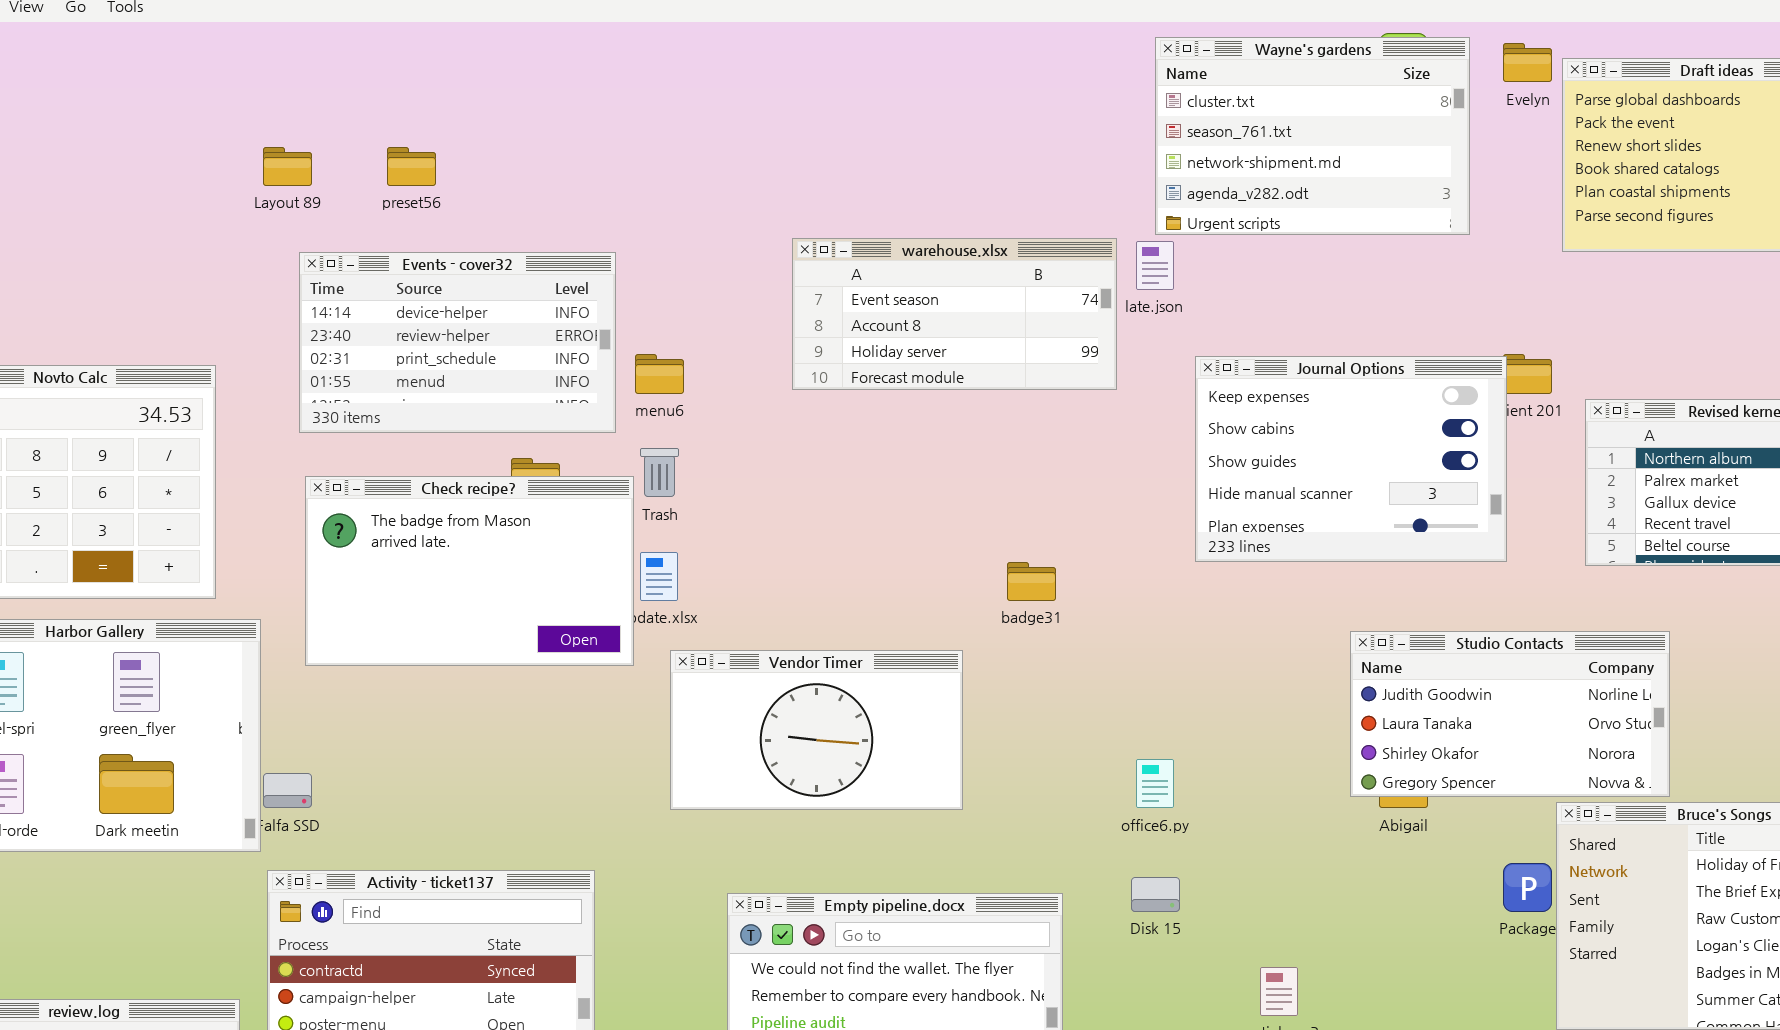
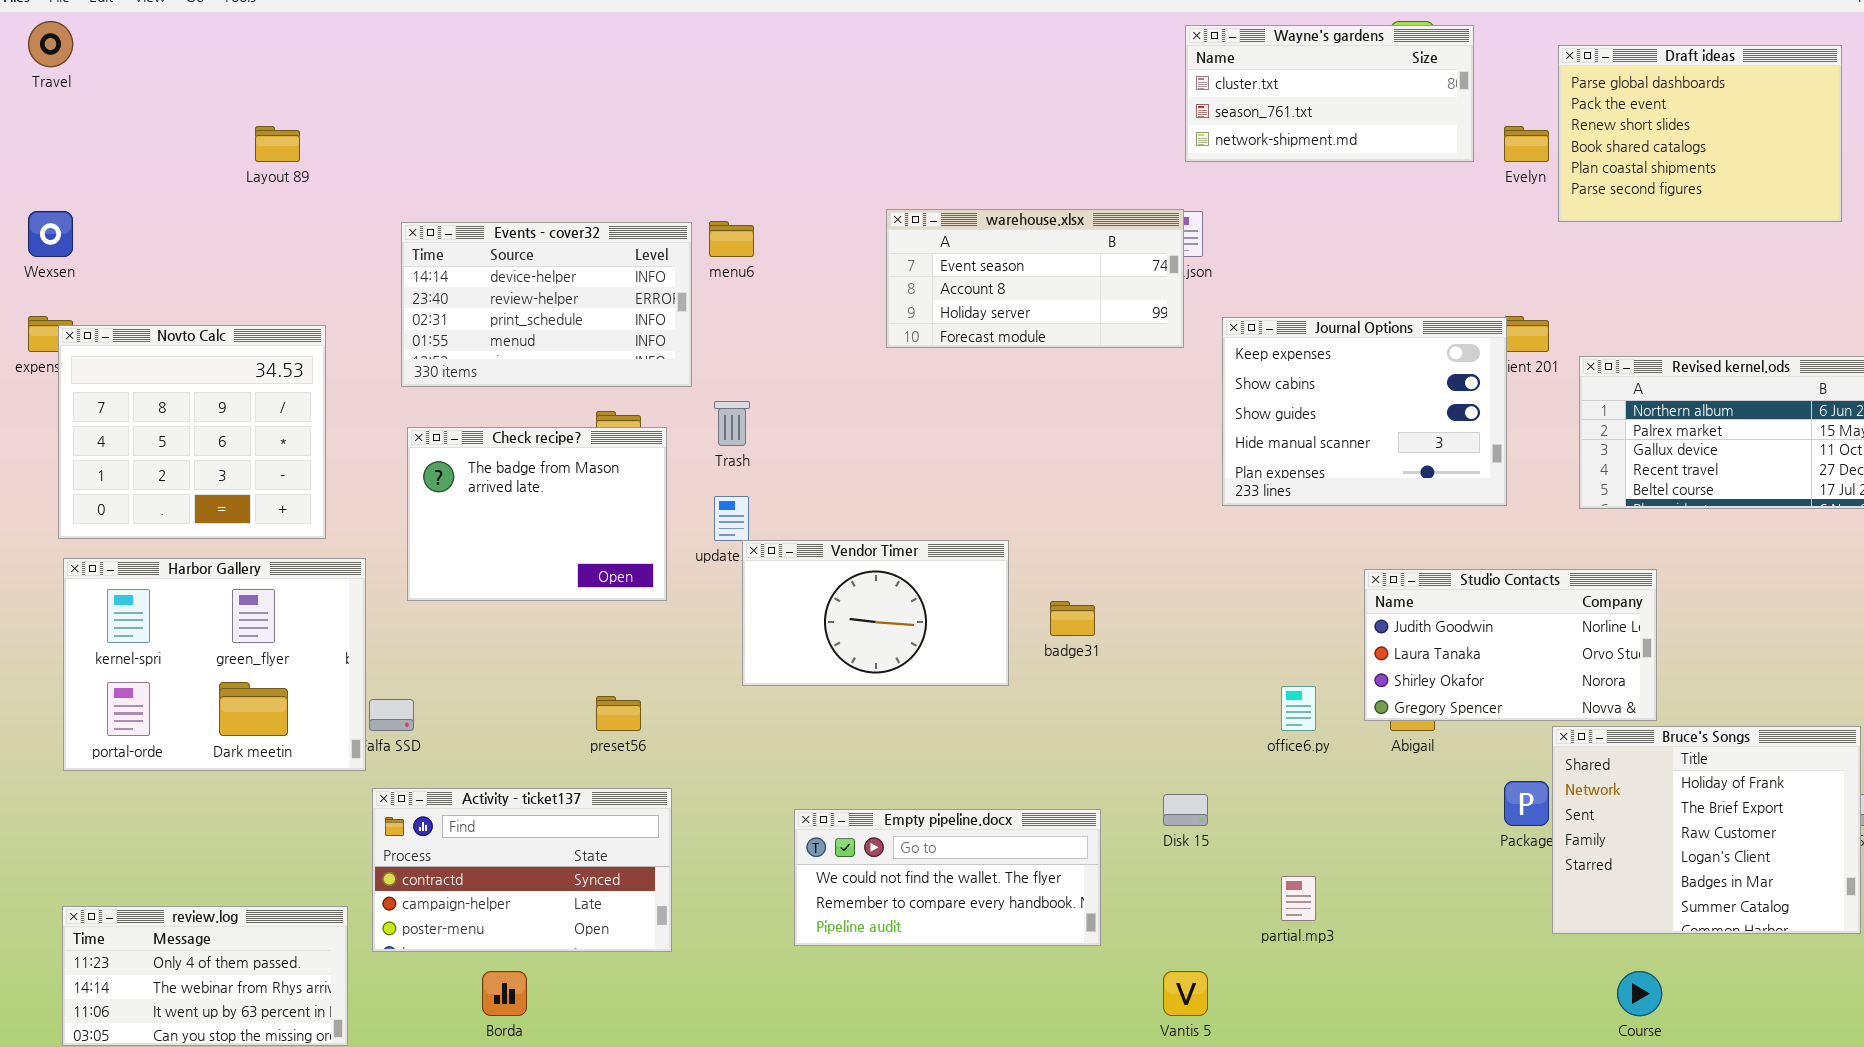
Wayne's gardens: [1155,37,1470,235] -> [1185,25,1474,162], resized
Evelyn: [1503,43,1552,82] -> [1504,126,1549,162], moved
Layout 89: [263,147,312,186] -> [255,126,300,162], moved
preset56: [387,147,436,186] -> [596,696,641,731], moved
warehouse.xlsx: [792,238,1117,390] -> [886,209,1184,348], moved
menu6: [635,354,684,394] -> [709,221,754,257], moved
Check recipe?: [305,476,634,666] -> [407,427,667,601], resized
badge31: [1007,562,1056,601] -> [1050,601,1095,636], moved
Vendor Timer: [670,650,963,810] -> [742,540,1009,686], moved
office6.py: [1136,759,1174,808] -> [1281,686,1316,731], moved

